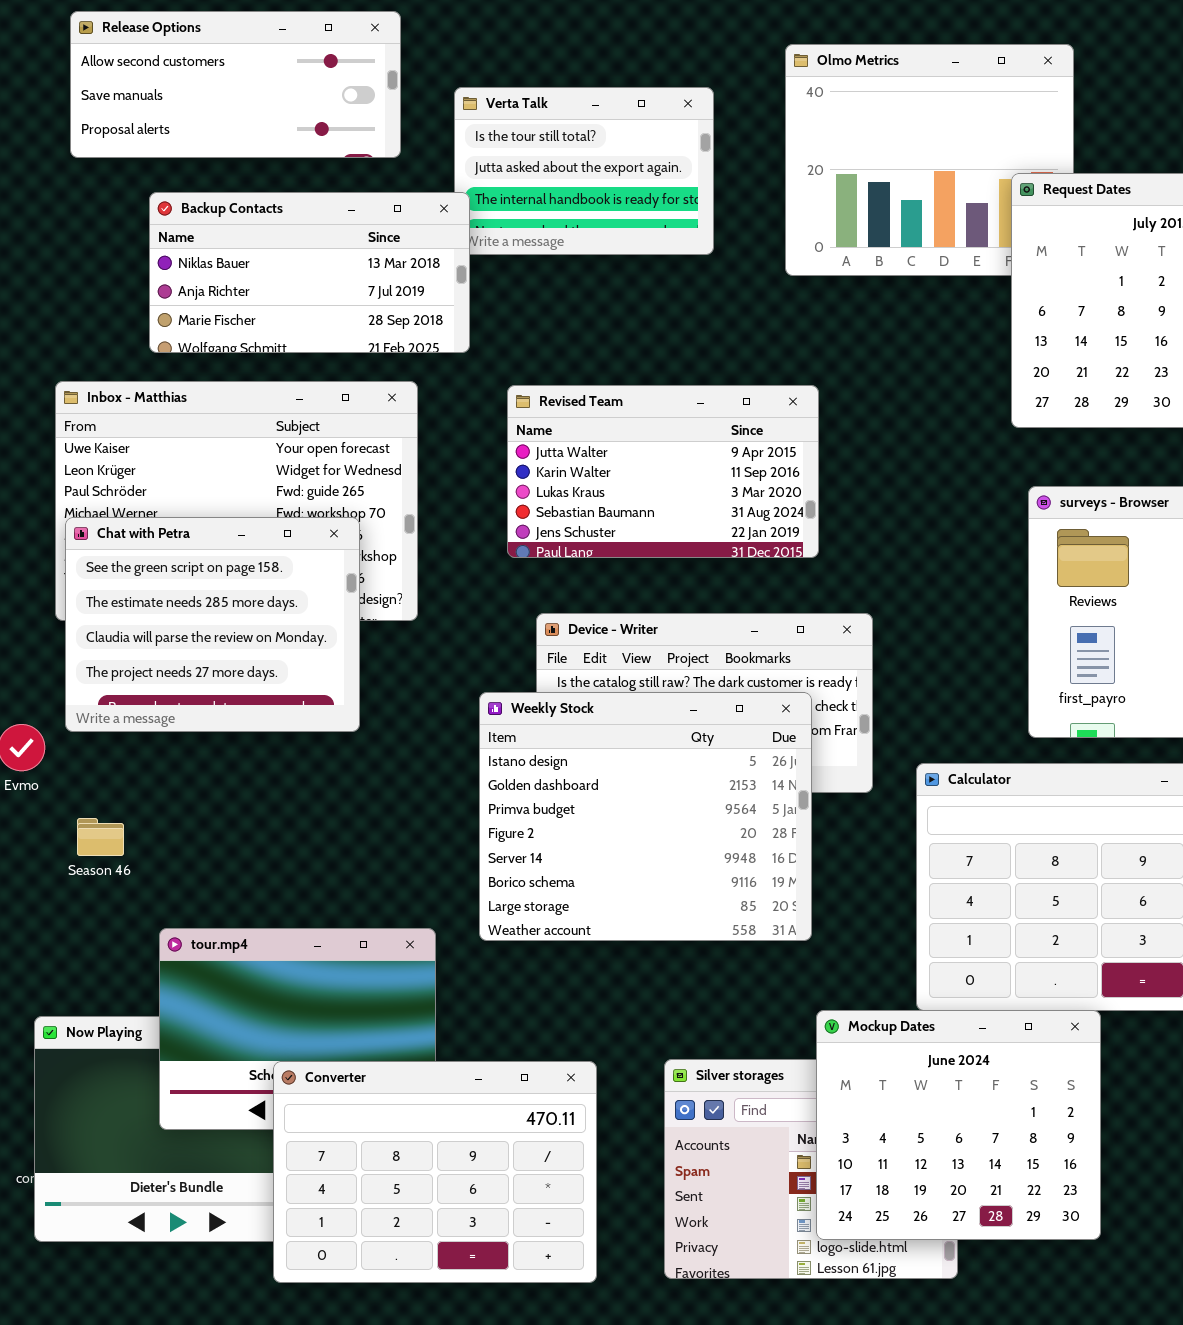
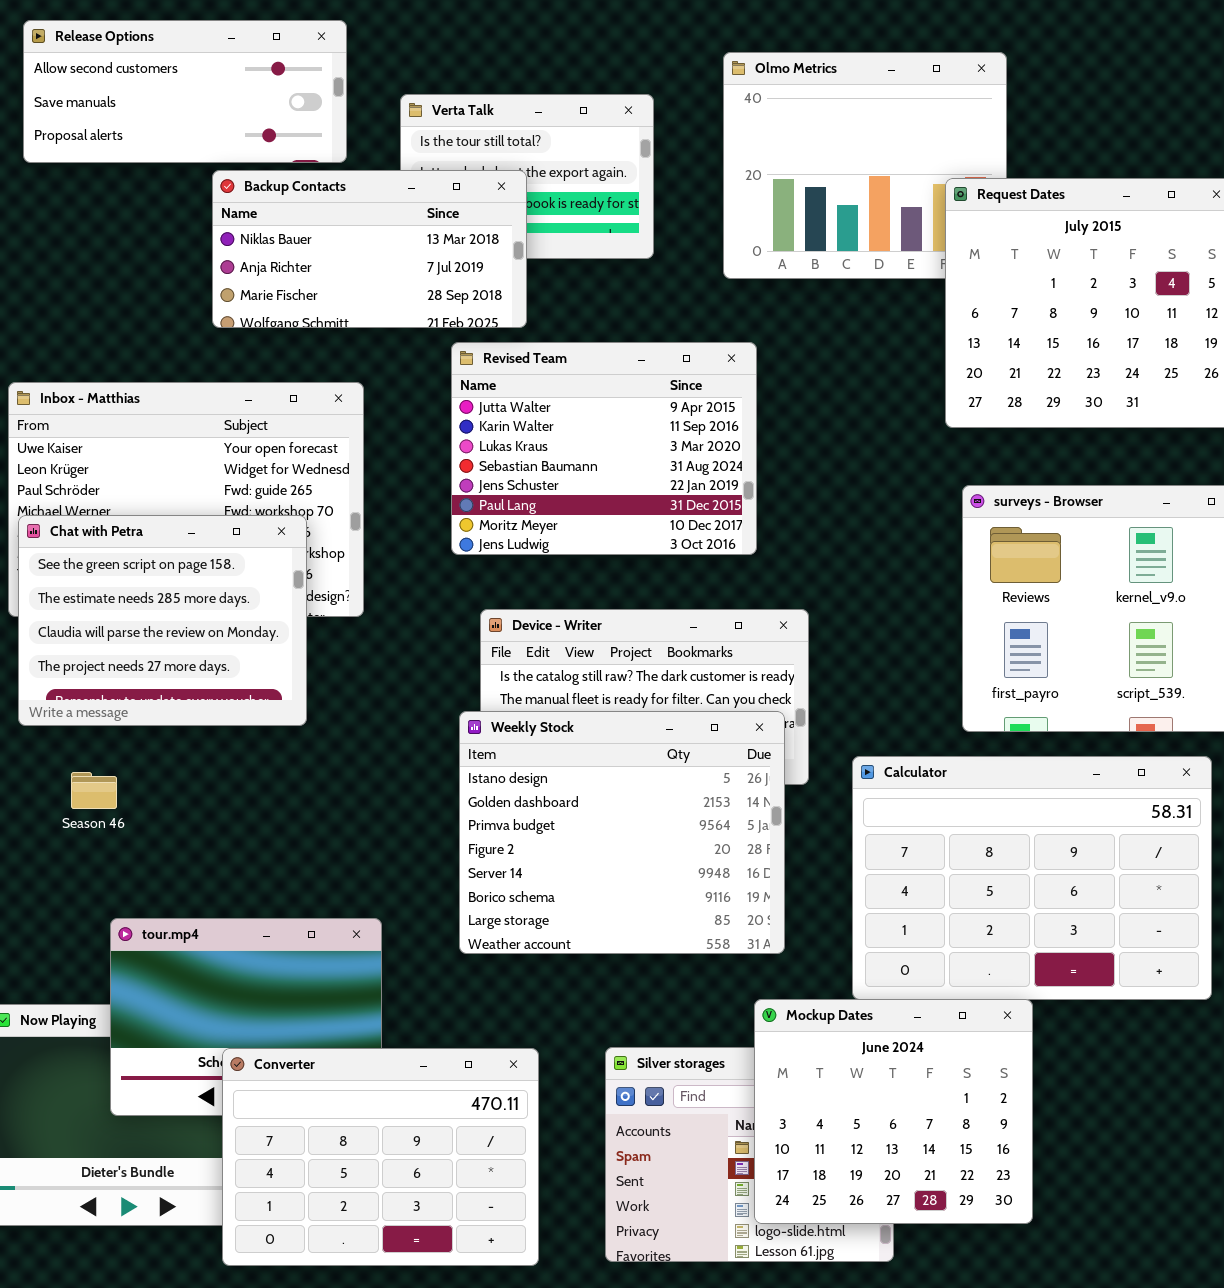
Backup Contacts: [149,192,470,353] -> [212,170,527,328], moved
Revised Team: [507,385,819,558] -> [451,342,757,555], resized
Weekly Stock: [479,692,812,941] -> [459,711,785,954], moved
Season 46: [77,818,124,856] -> [71,772,117,809], moved

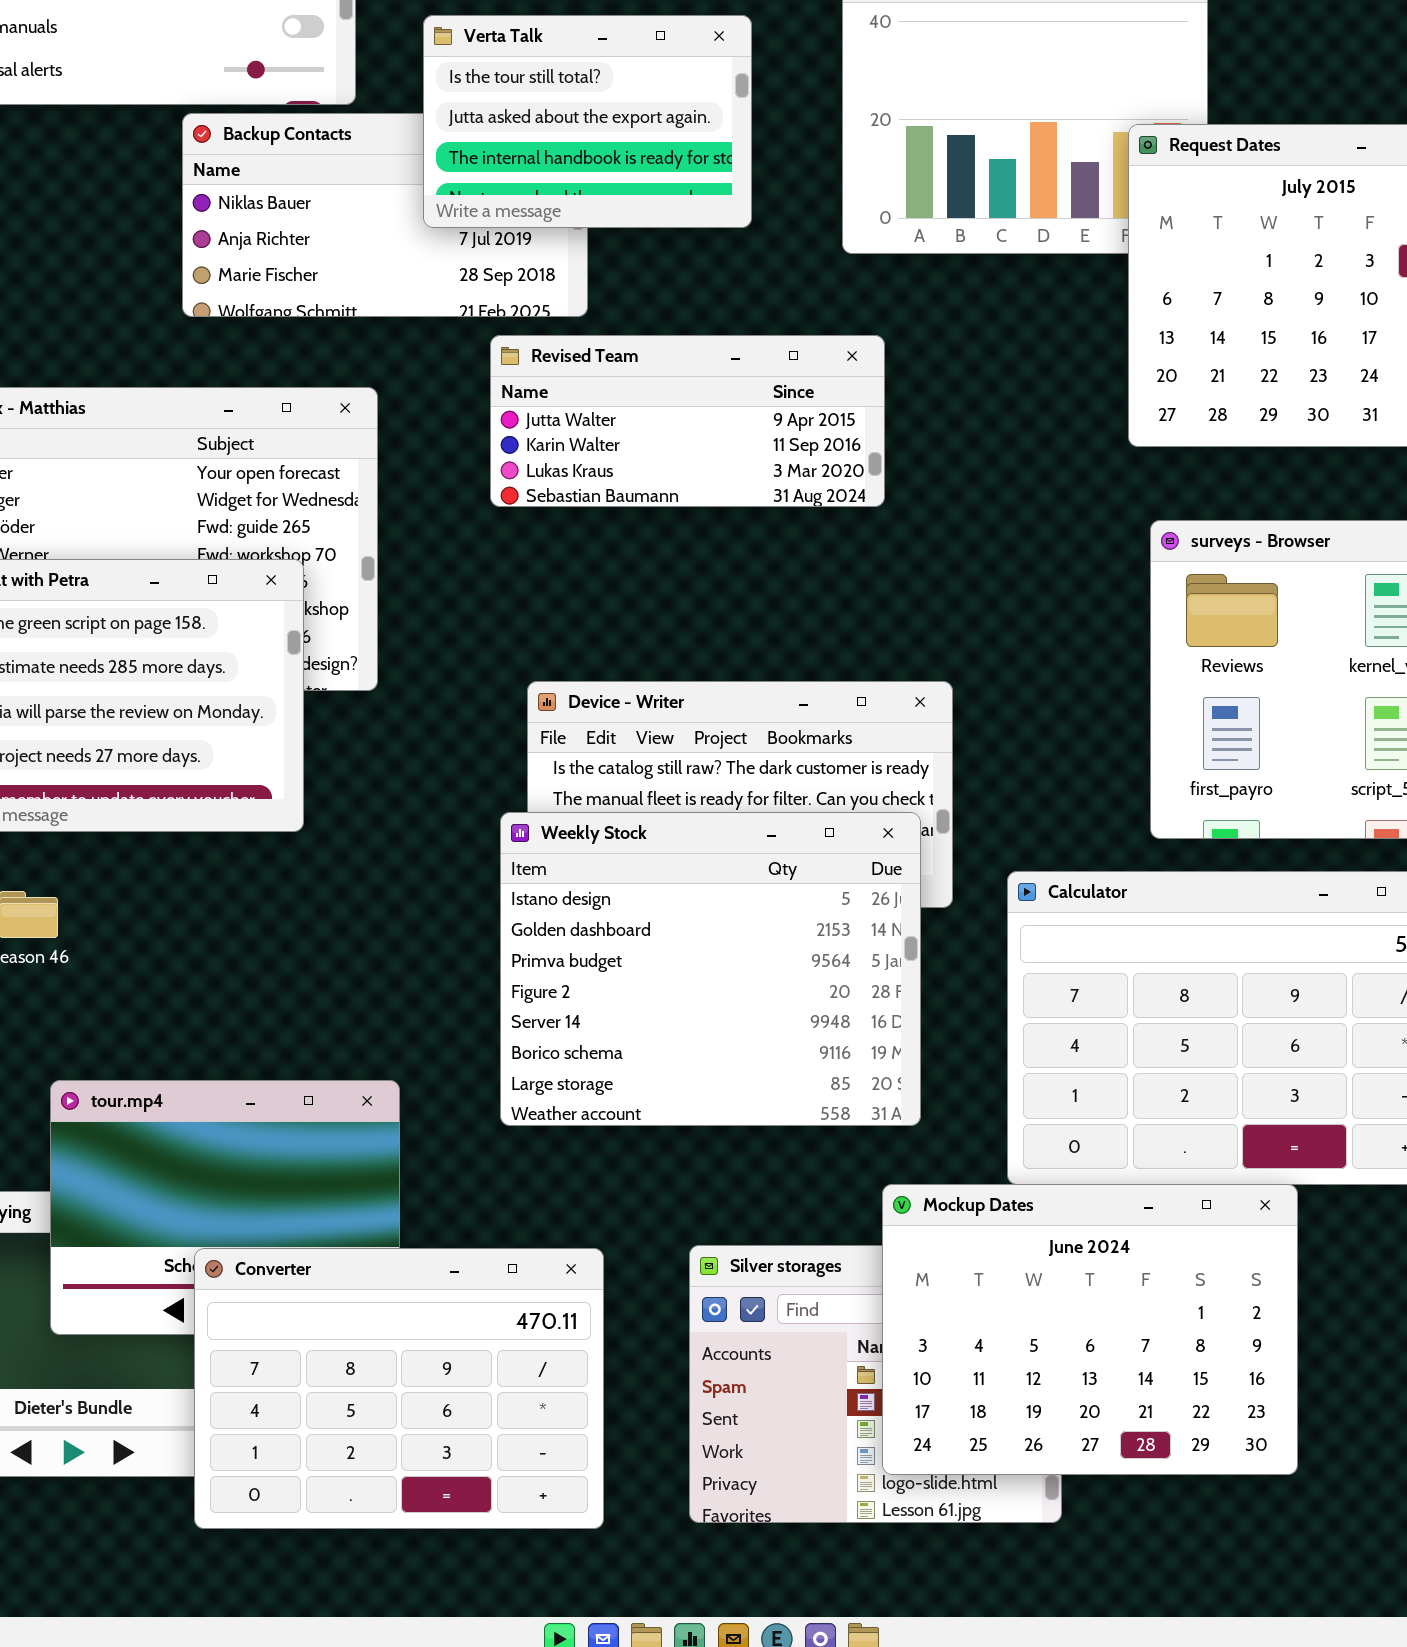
Verta Talk: [400,94,654,259] -> [423,15,752,228], raised
Revised Team: [451,342,757,555] -> [490,335,885,507], resized
Mockup Dates: [754,999,1033,1224] -> [882,1184,1298,1475], resized

